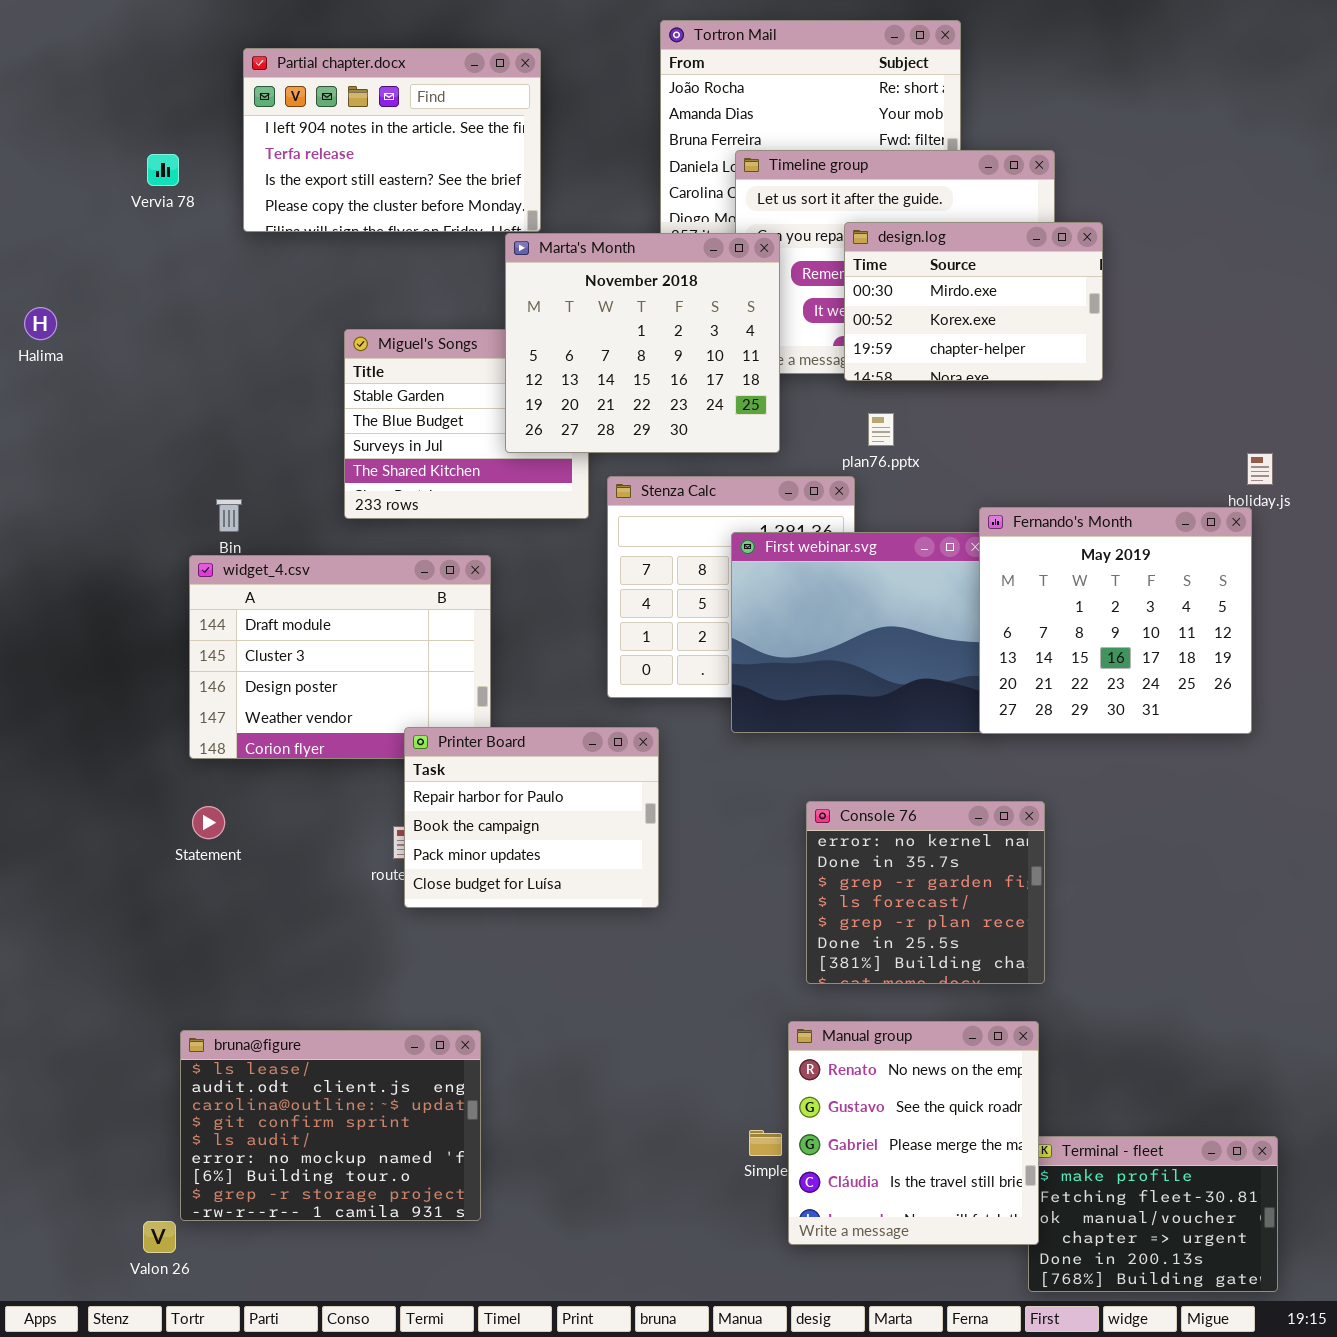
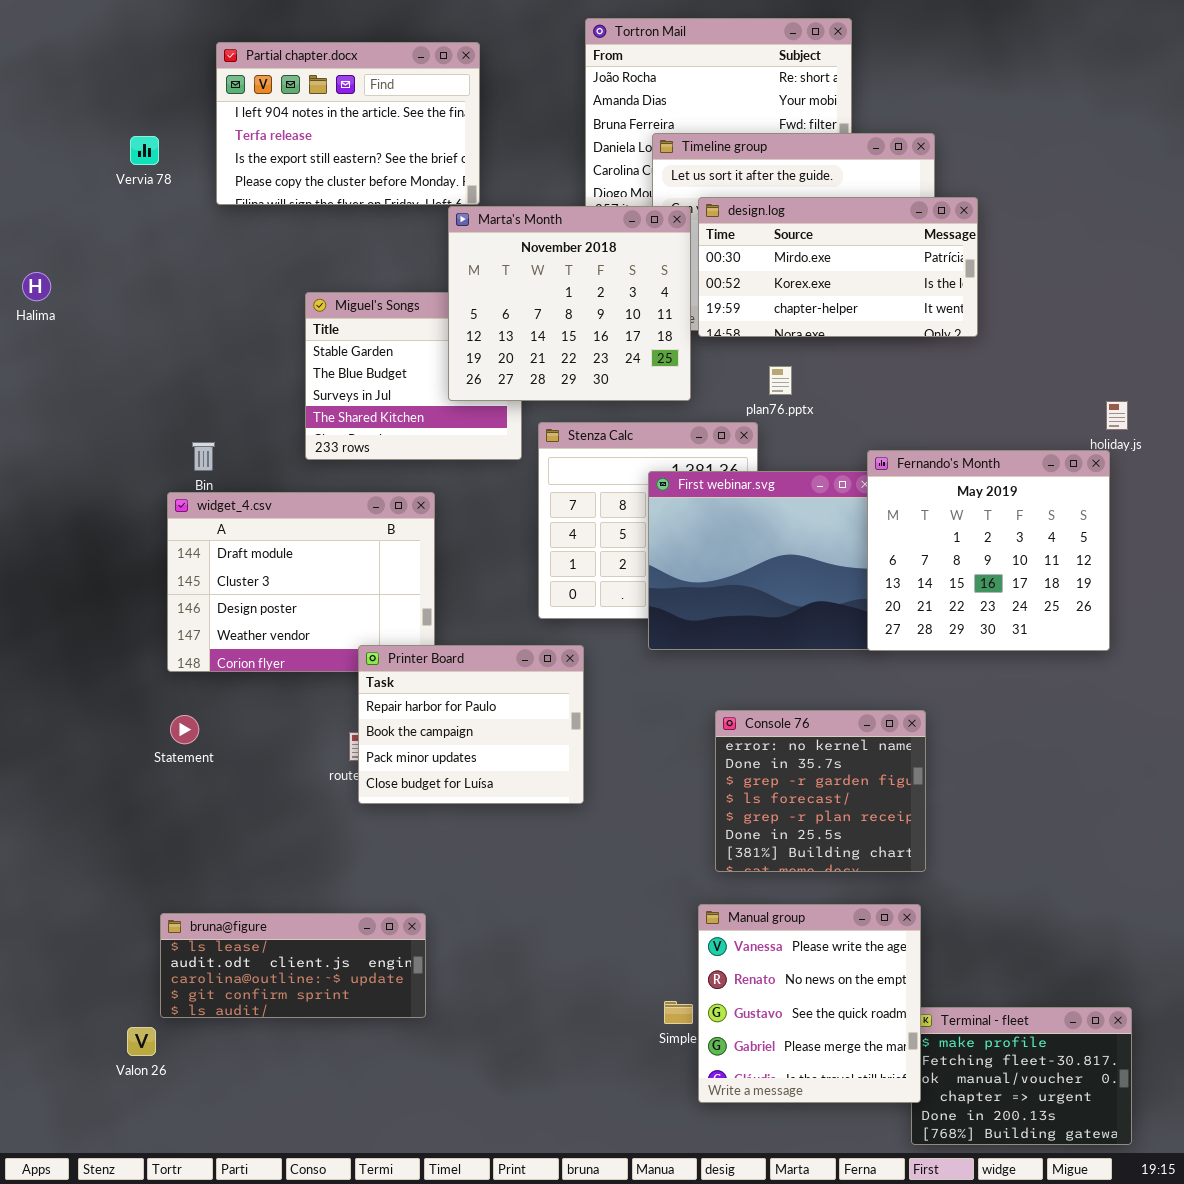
design.log: [844,222,1103,381] -> [698,197,978,337], resized
Manual group: [788,1021,1039,1245] -> [698,904,921,1103], scrolled up 1 row
bruna@figure: [180,1030,481,1221] -> [160,913,426,1018], resized
Valon 26: [143,1221,176,1253] -> [127,1027,156,1056], moved

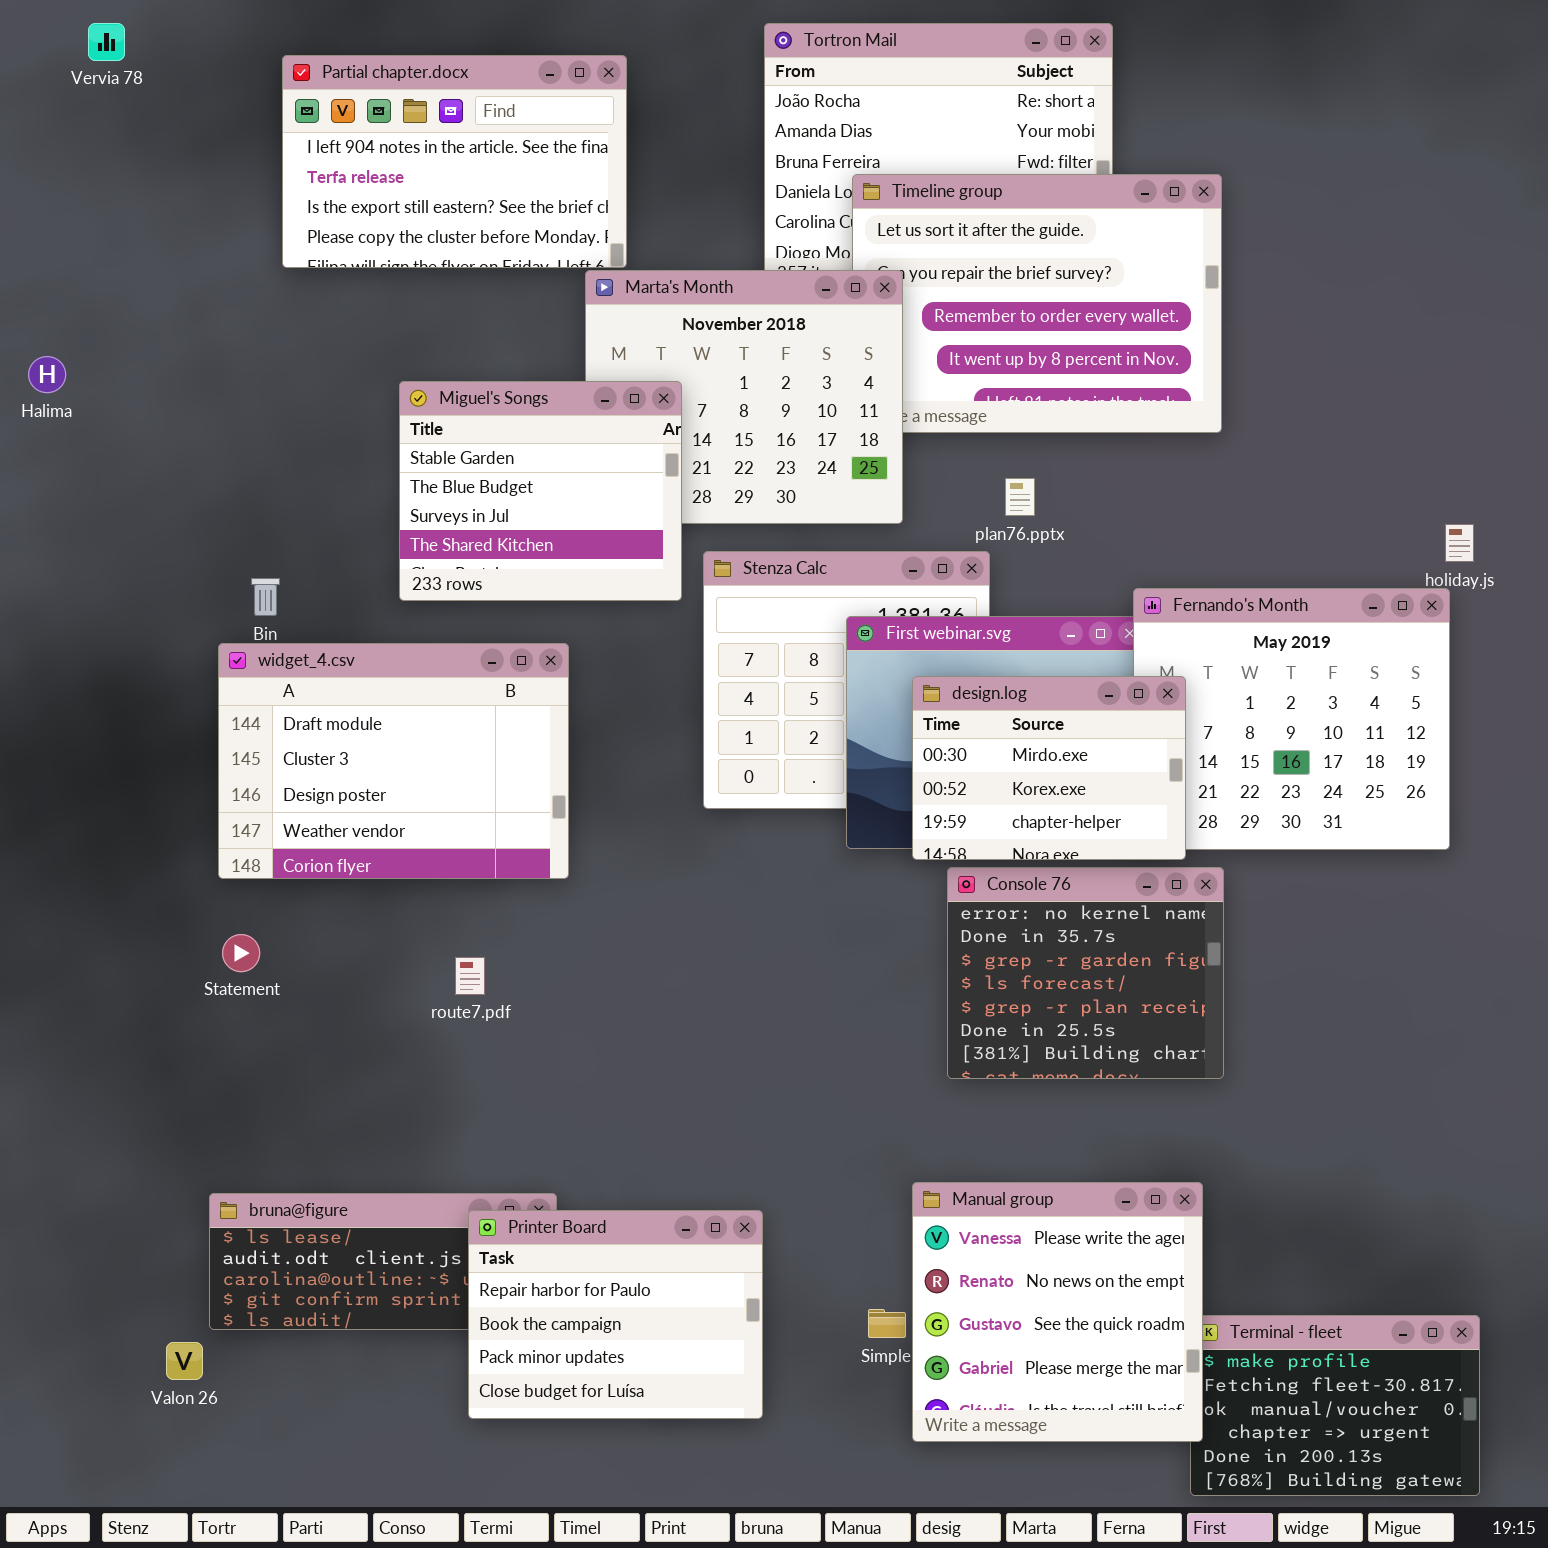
Vervia 78: [130,136,159,165] -> [88,23,125,61], moved
design.log: [698,197,978,337] -> [912,676,1186,860], moved, resized
Miguel's Songs: [305,292,522,460] -> [399,381,682,601], raised
Printer Board: [358,645,584,804] -> [468,1210,763,1419], moved
Console 76: [715,710,926,872] -> [947,867,1224,1079], moved

